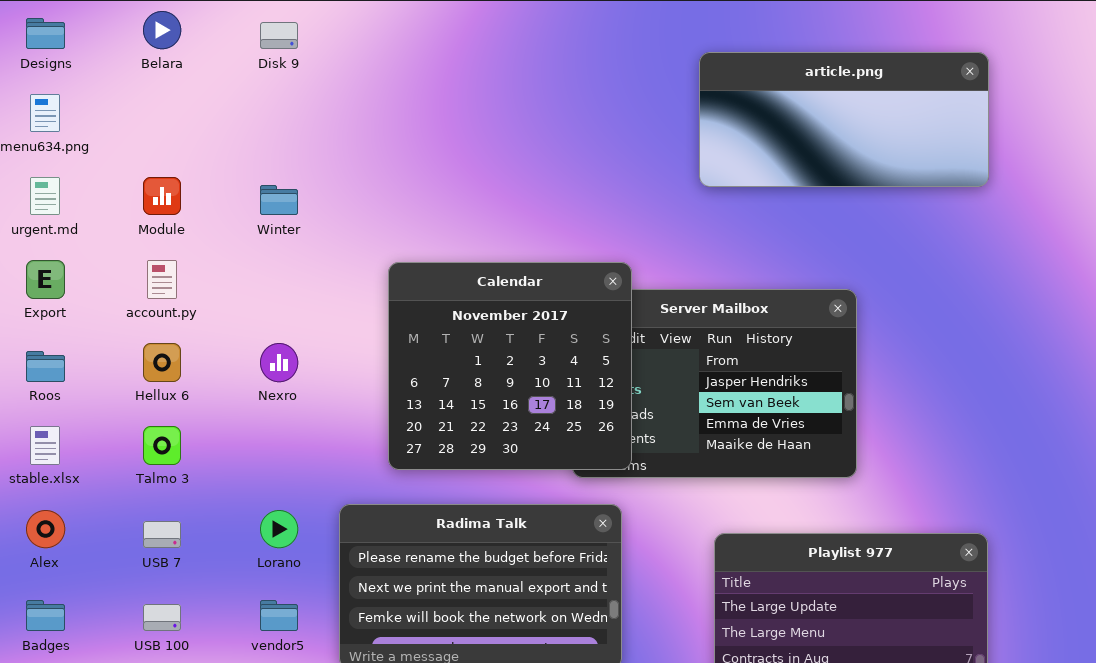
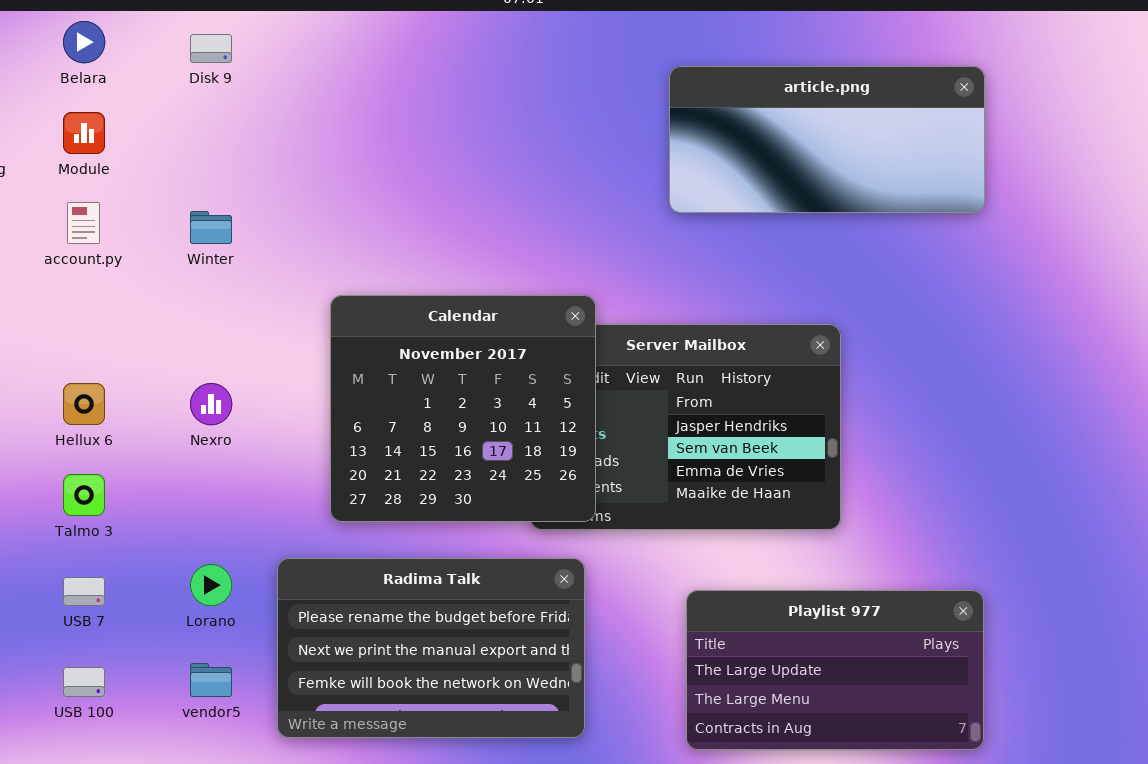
Module: [143,177,181,215] -> [63,112,105,154], moved
account.py: [147,260,177,299] -> [67,202,100,244], moved

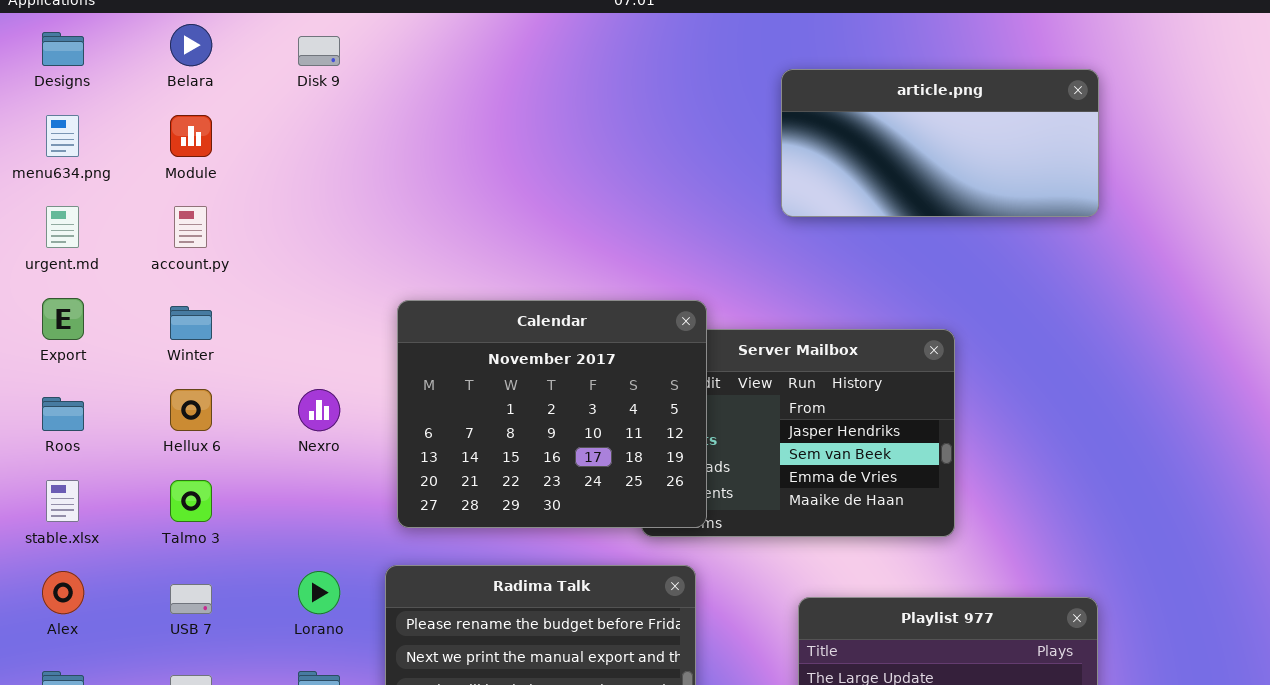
Winter: [190,211,232,244] -> [170,306,212,340], moved
Calendar: [330,295,596,522] -> [397,300,707,528], resized

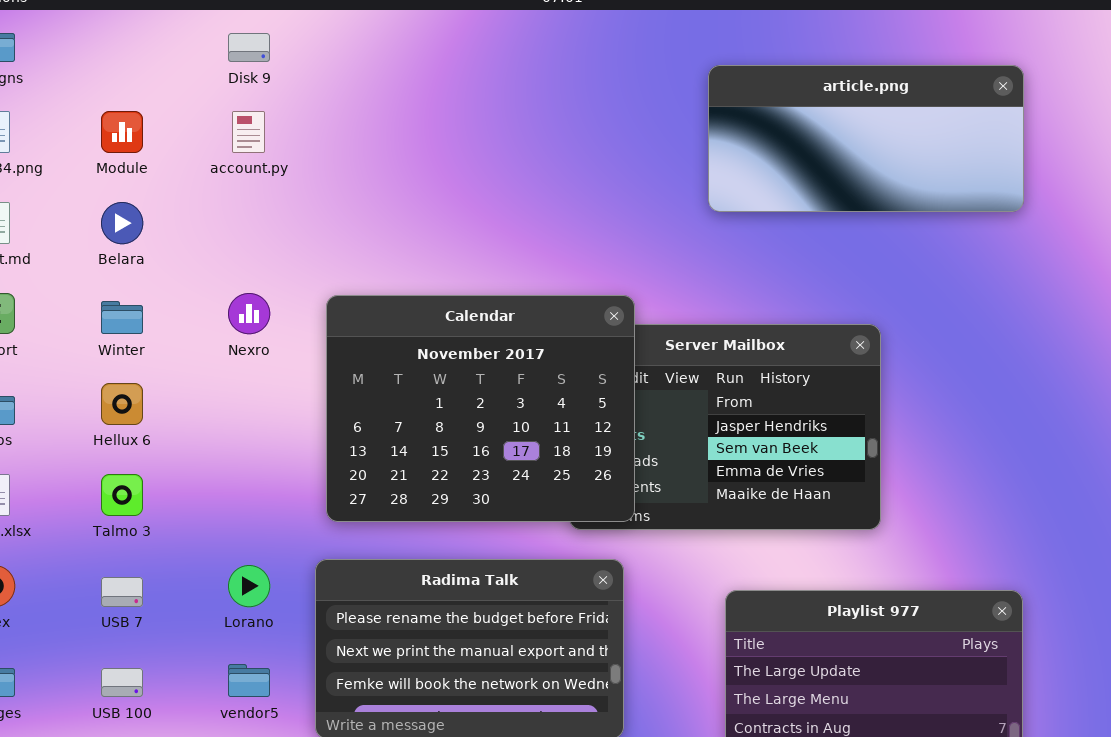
Belara: [170,24,212,66] -> [101,202,143,244], moved
account.py: [174,206,207,248] -> [232,111,265,153], moved
Nexro: [298,389,340,431] -> [228,293,270,334], moved

